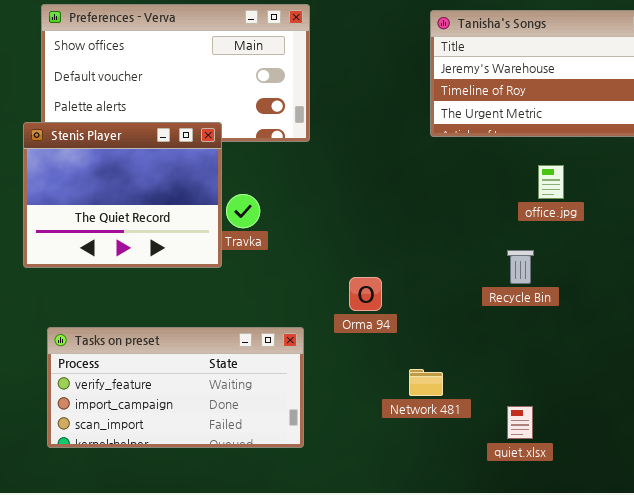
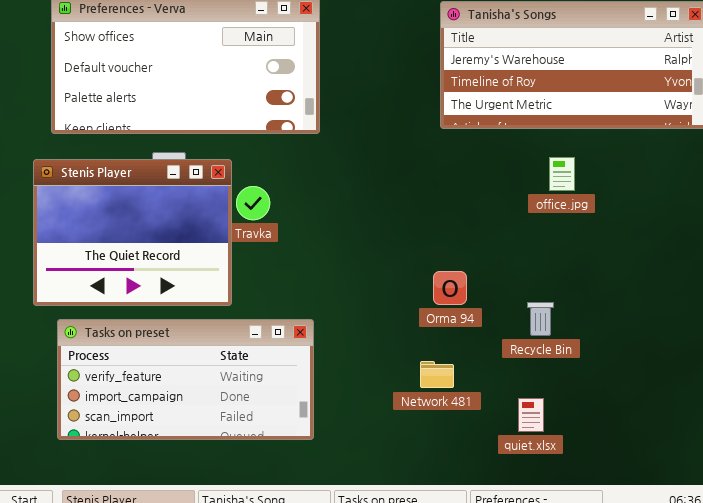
Stenis Player: [23,122,222,268] -> [33,159,232,306], moved
Recycle Bin: [507,250,534,284] -> [527,302,554,336], moved
Orma 94: [349,277,382,311] -> [433,271,467,305], moved

